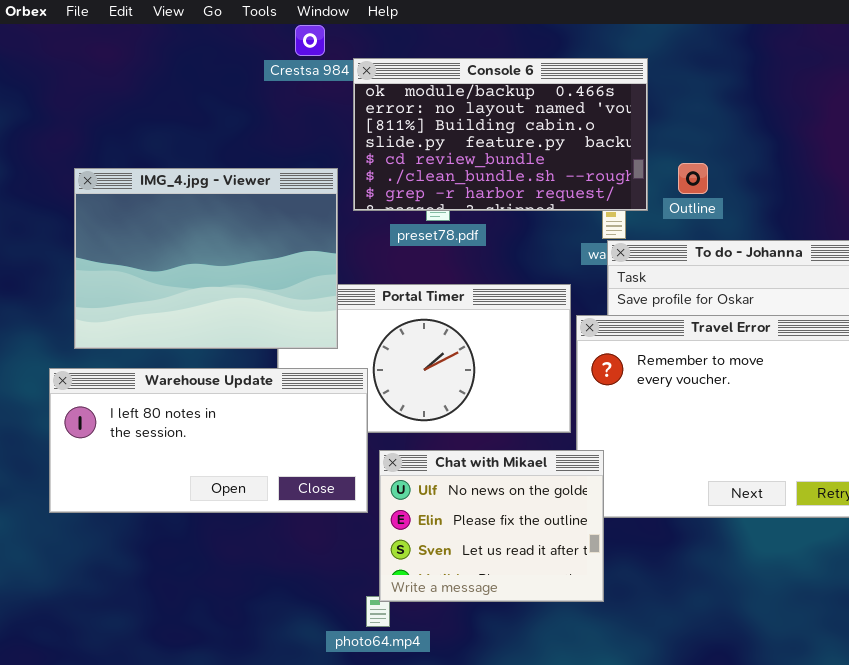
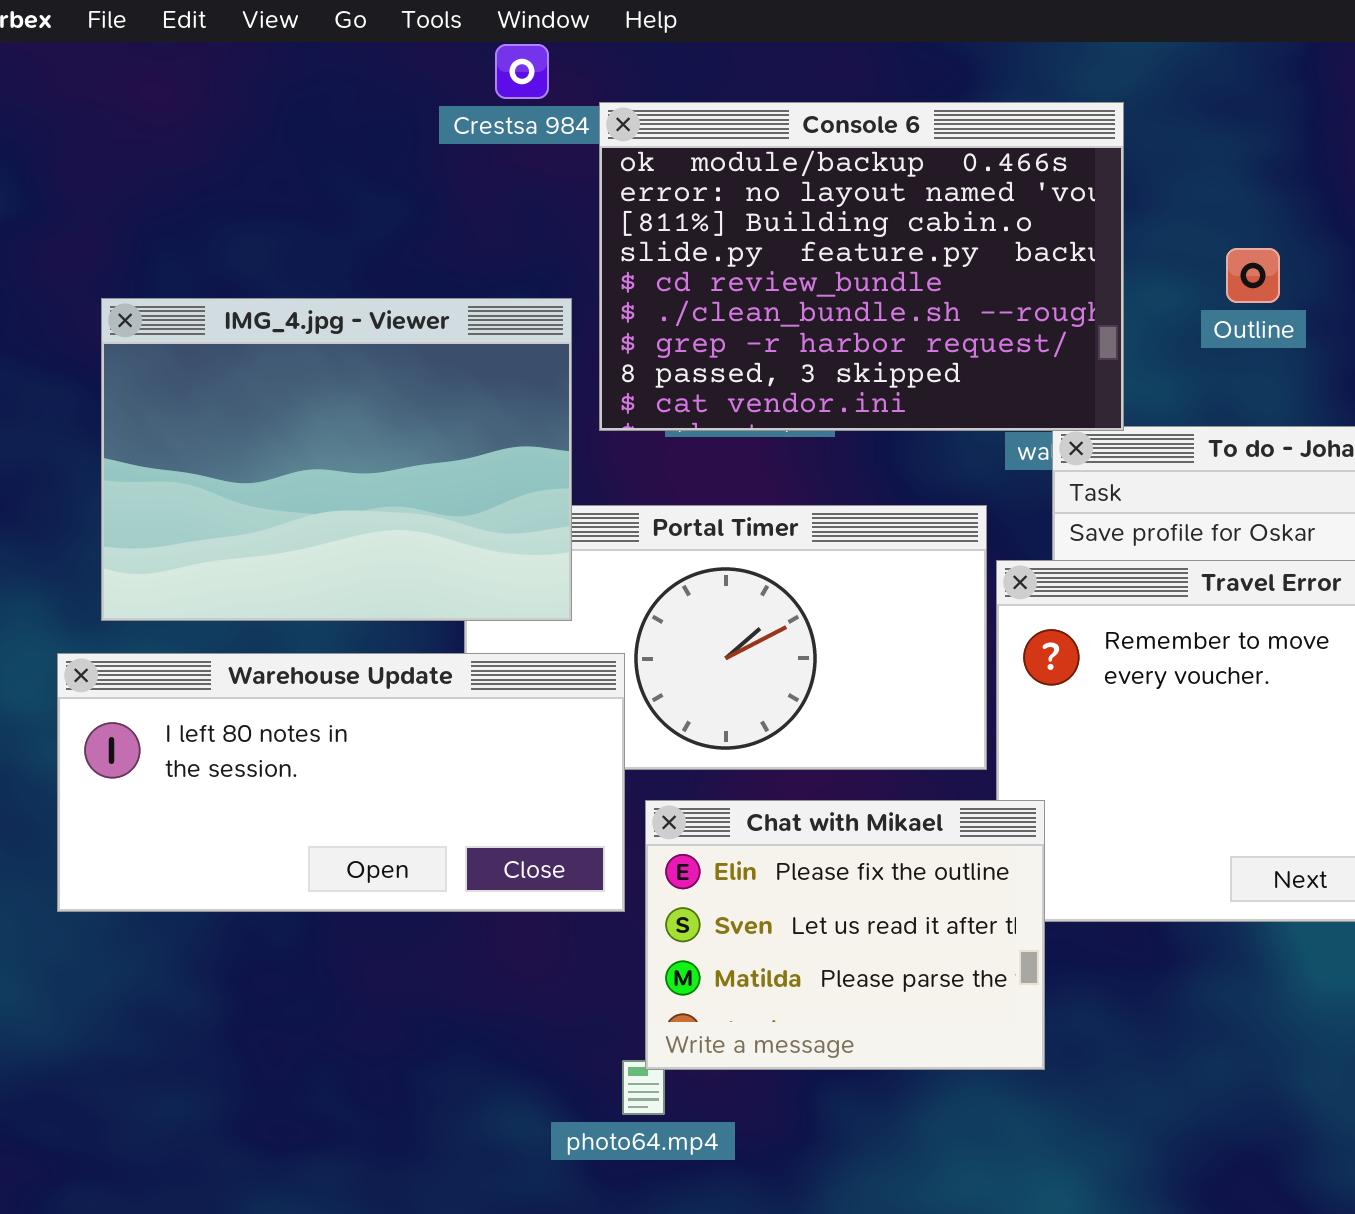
Console 6: [353,58,648,211] -> [599,102,1124,431], resized
Outline: [678,163,708,194] -> [1226,248,1280,303], moved
Chat with Mikael: [379,450,604,602] -> [645,800,1045,1070], scrolled down 1 row

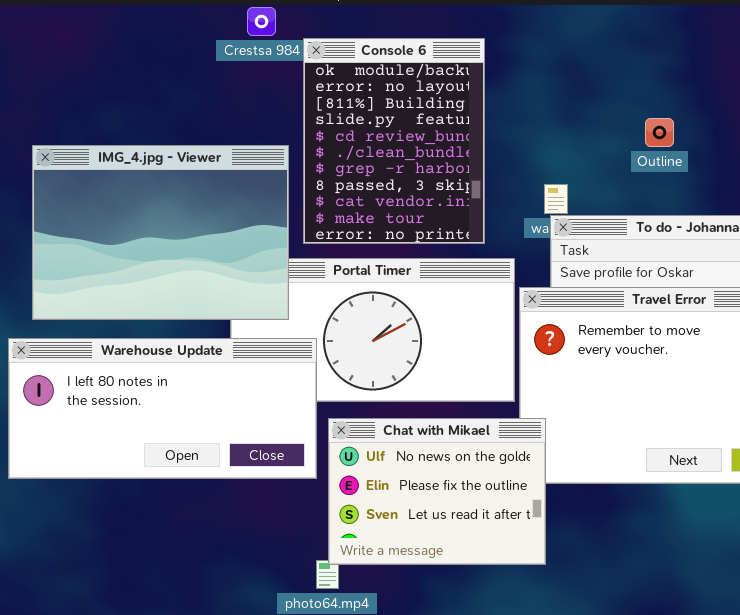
Console 6: [599,102,1124,431] -> [303,38,485,244], resized
Chat with Mikael: [645,800,1045,1070] -> [328,418,546,565], scrolled up 1 row

